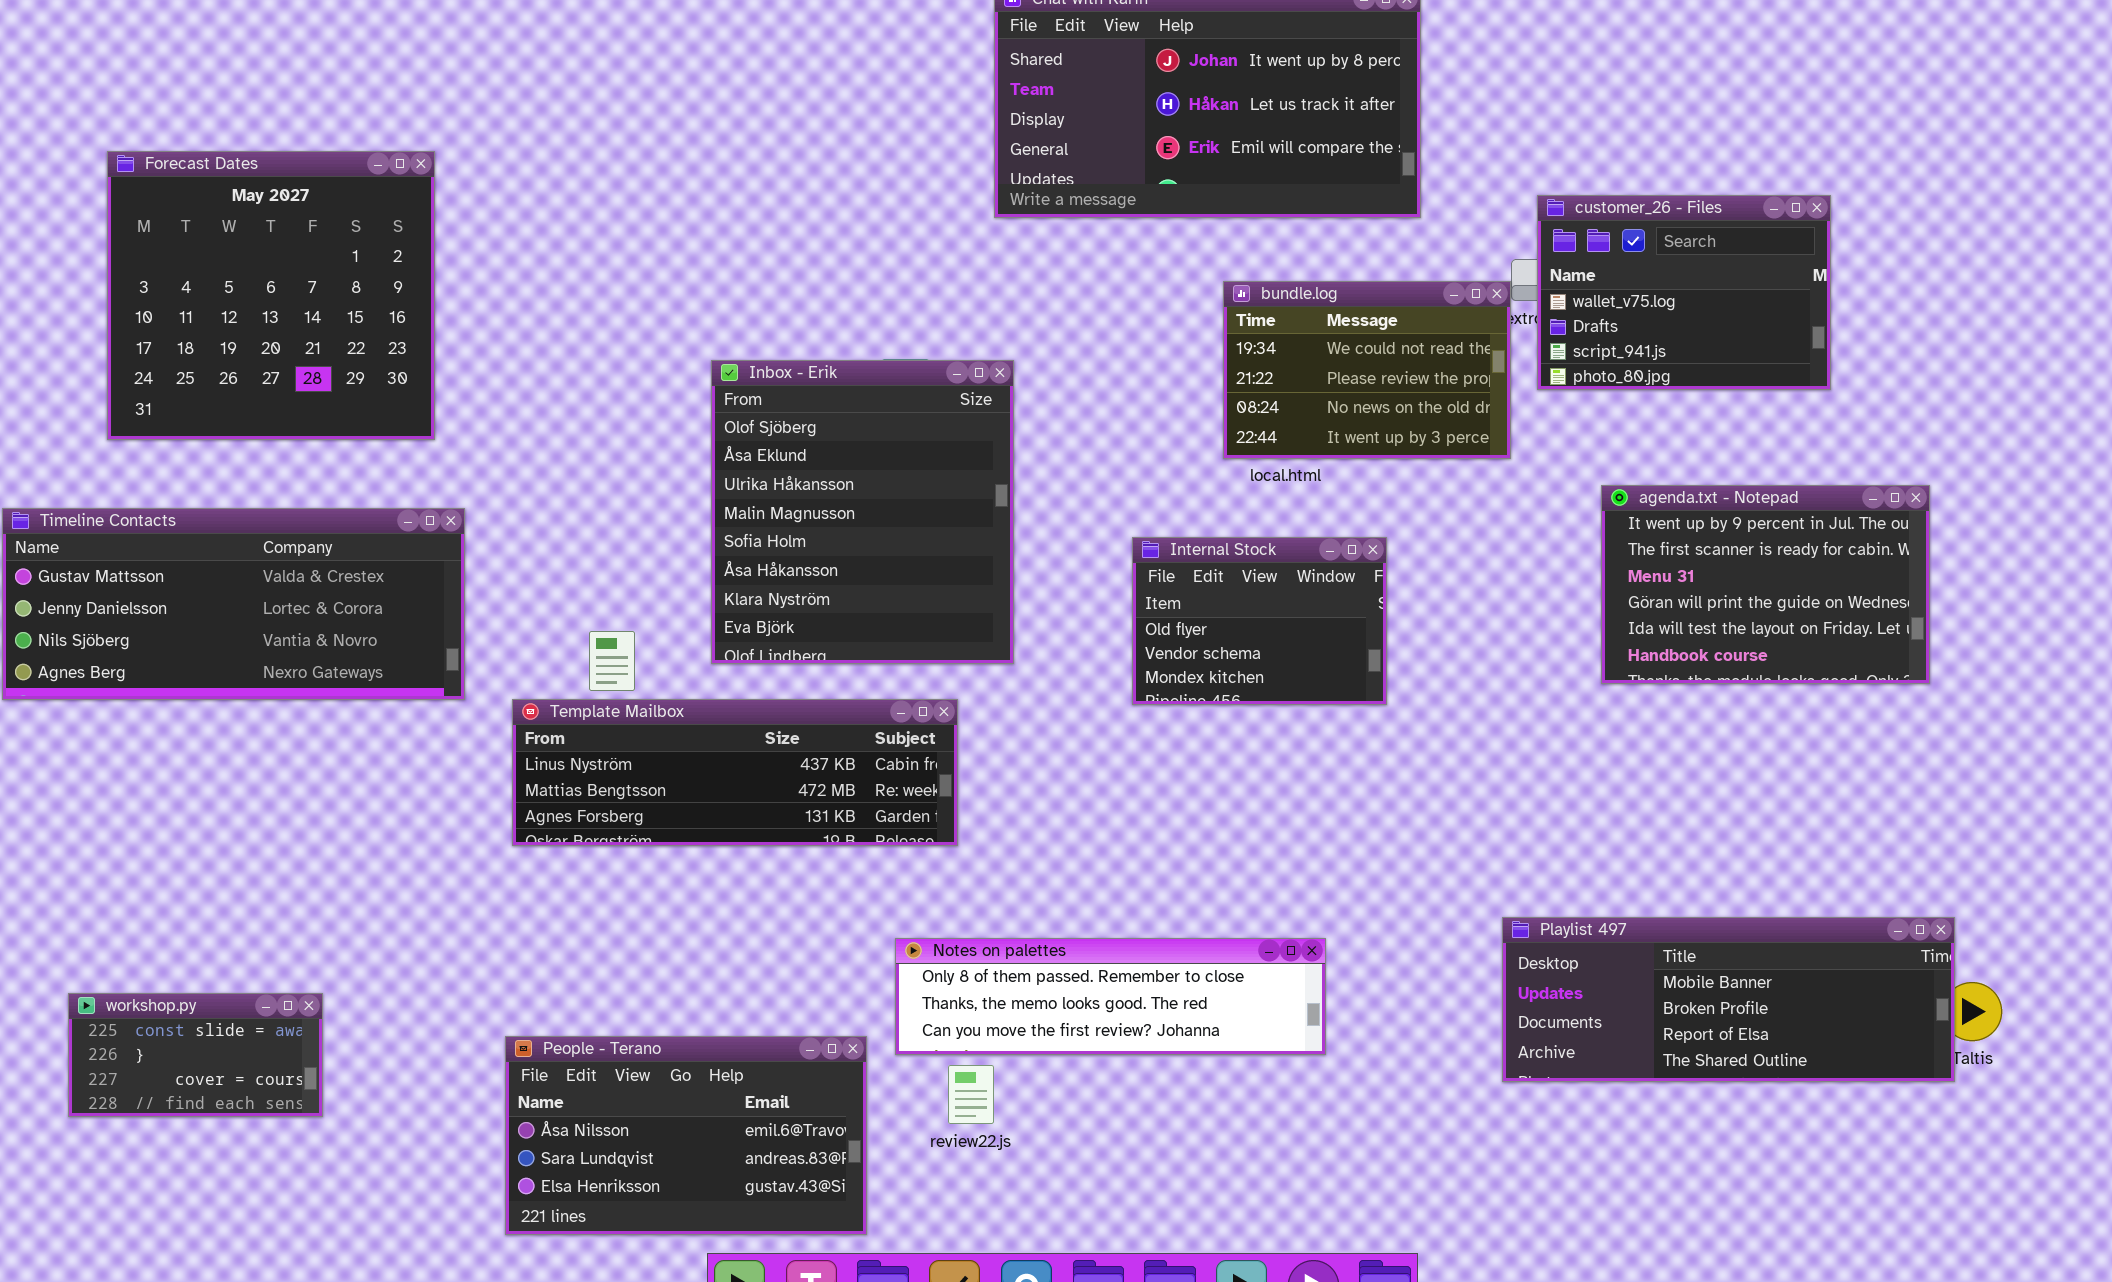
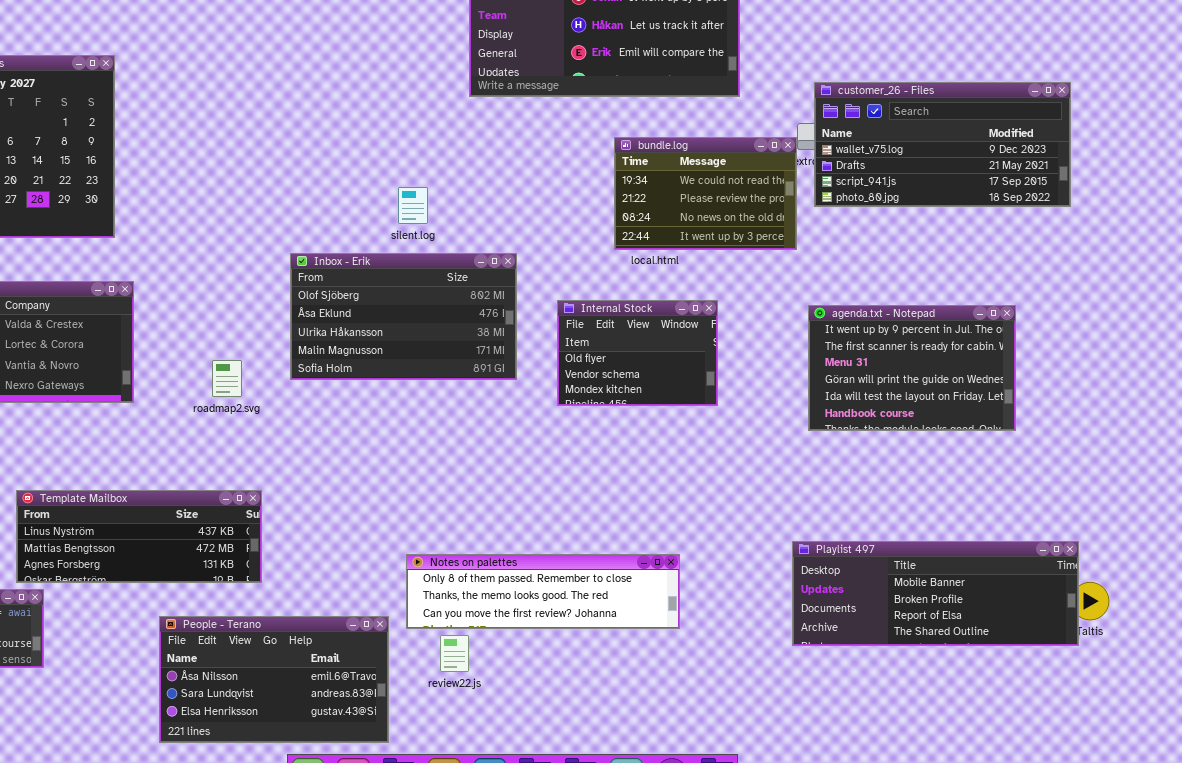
customer_26 - Files: [1537,195,1831,390] -> [814,82,1071,207], resized
Inbox - Erik: [711,360,1014,664] -> [290,253,517,380], resized
agenda.txt - Notepad: [1601,485,1930,684] -> [808,305,1016,431], moved
Template Mailbox: [512,699,958,846] -> [16,490,262,583], moved, resized

